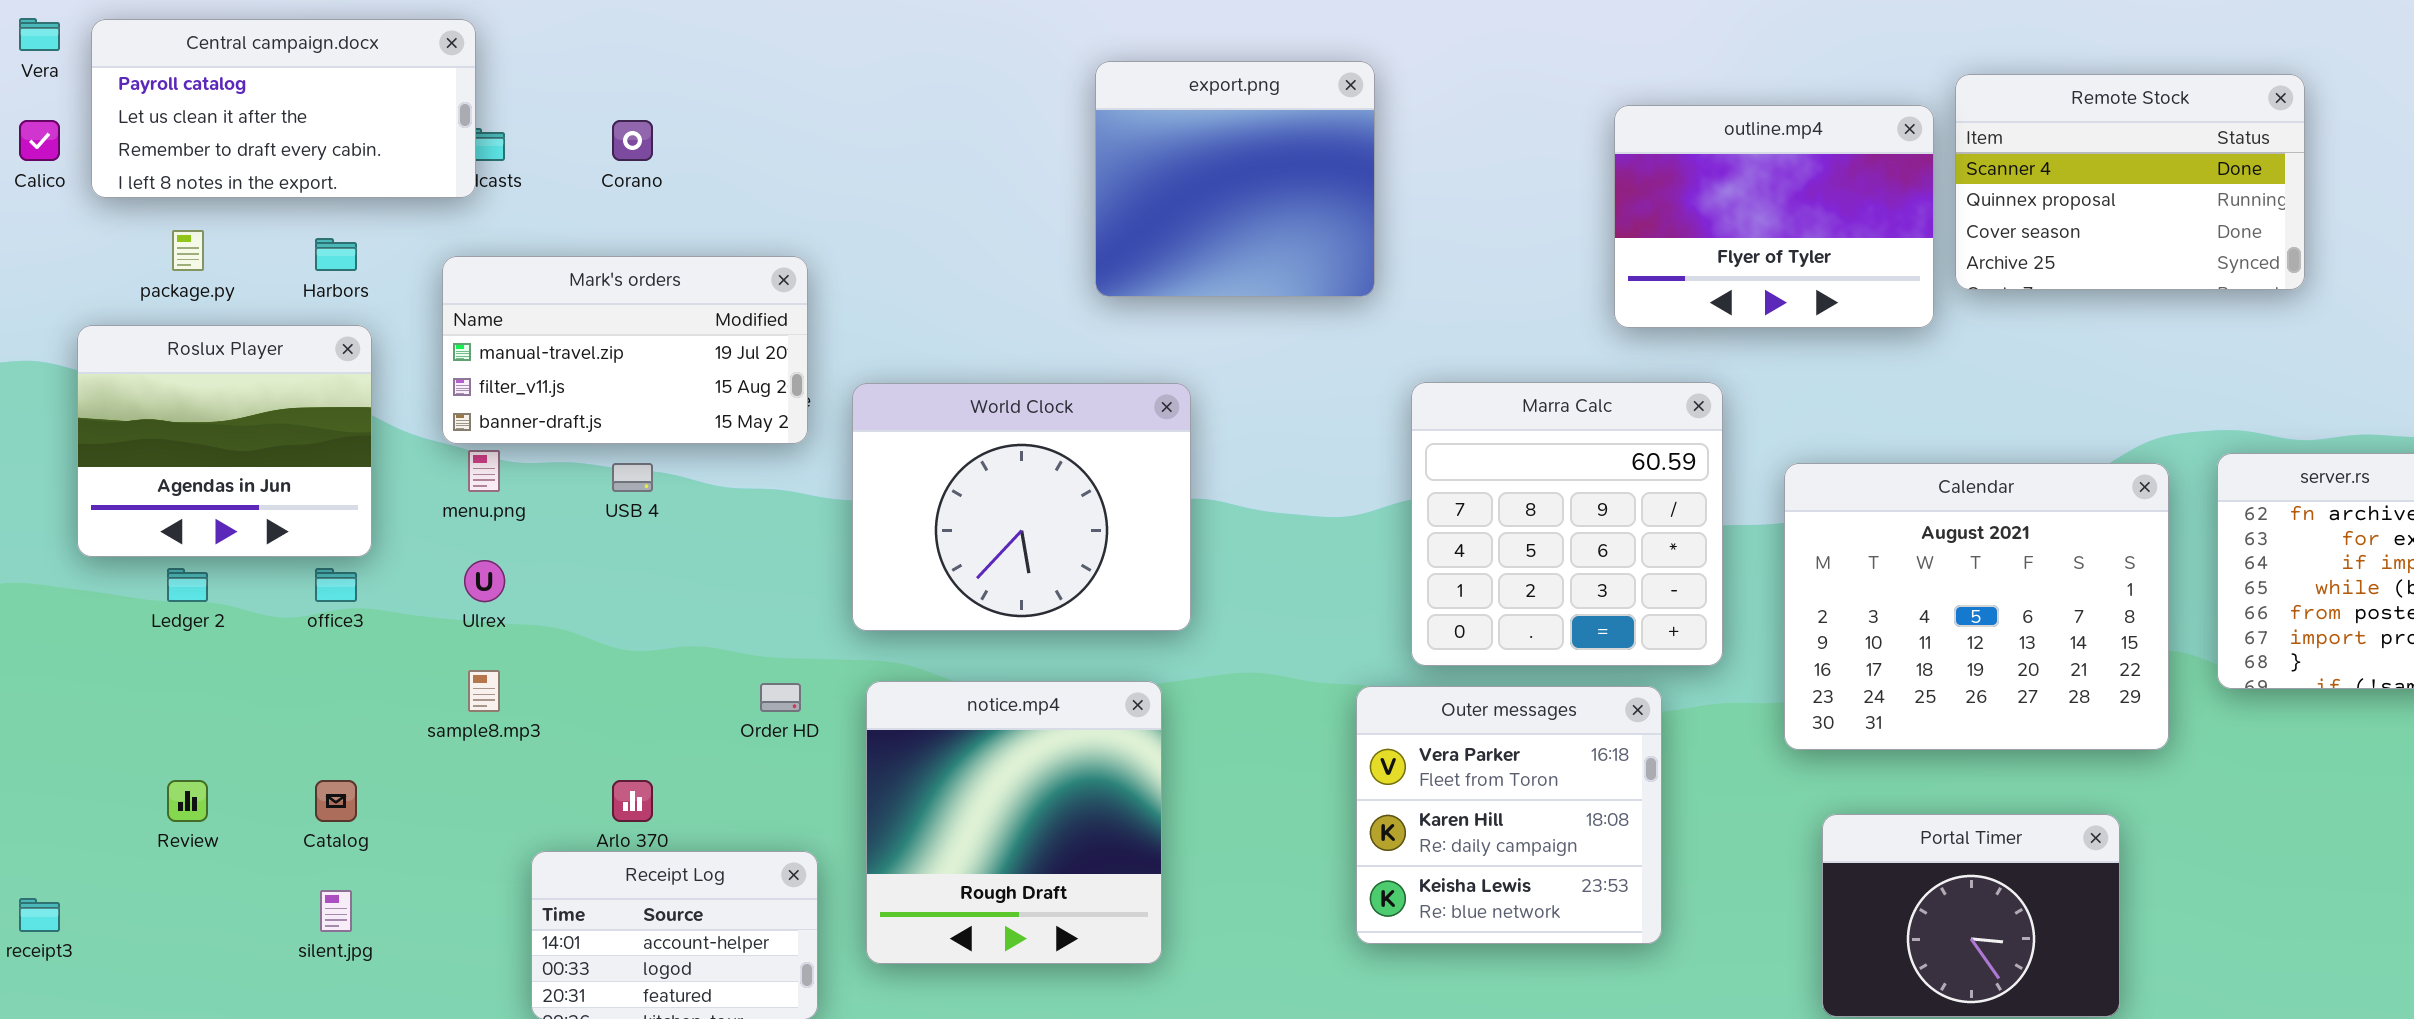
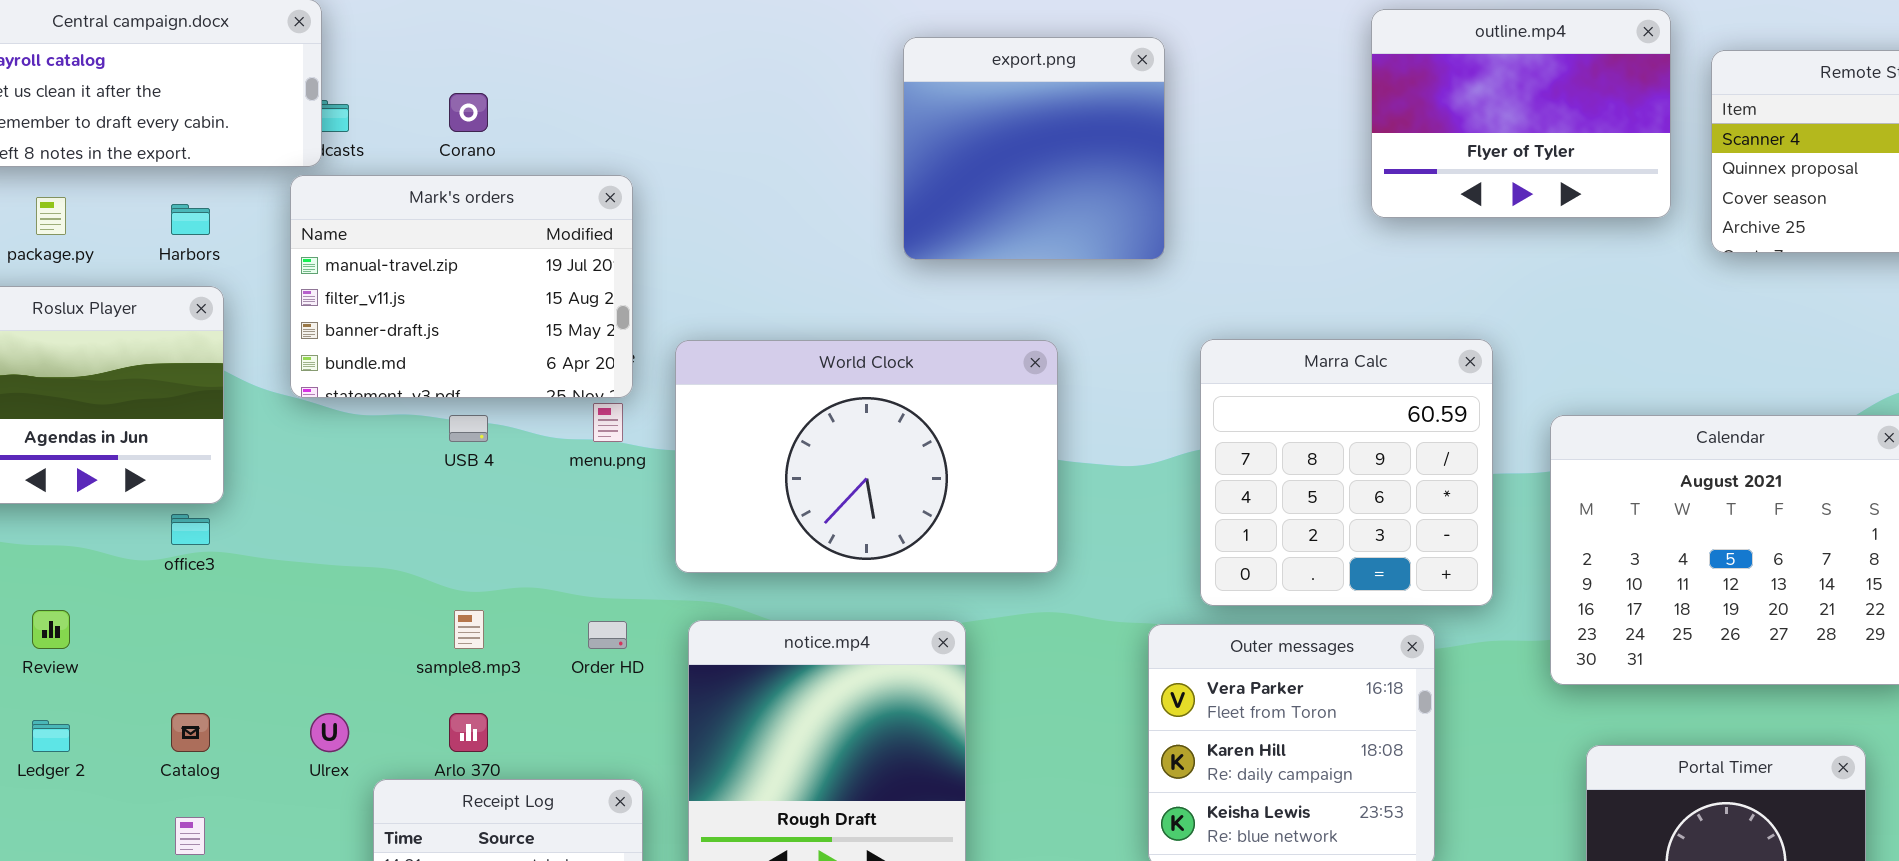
outline.mp4: [1614,105,1934,328] -> [1371,9,1671,218], moved
Mark's orders: [442,256,808,444] -> [290,175,633,398], resized
World Clock: [852,383,1191,631] -> [675,340,1058,573], resized
menu.png: [468,450,500,492] -> [593,403,623,442], moved
Ulrex: [464,560,505,602] -> [310,713,349,752], moved
Ledger 2: [167,568,208,602] -> [32,720,70,752], moved
sample8.mp3: [468,670,500,712] -> [454,610,484,649], moved
Review: [167,780,208,822] -> [32,610,70,649], moved

